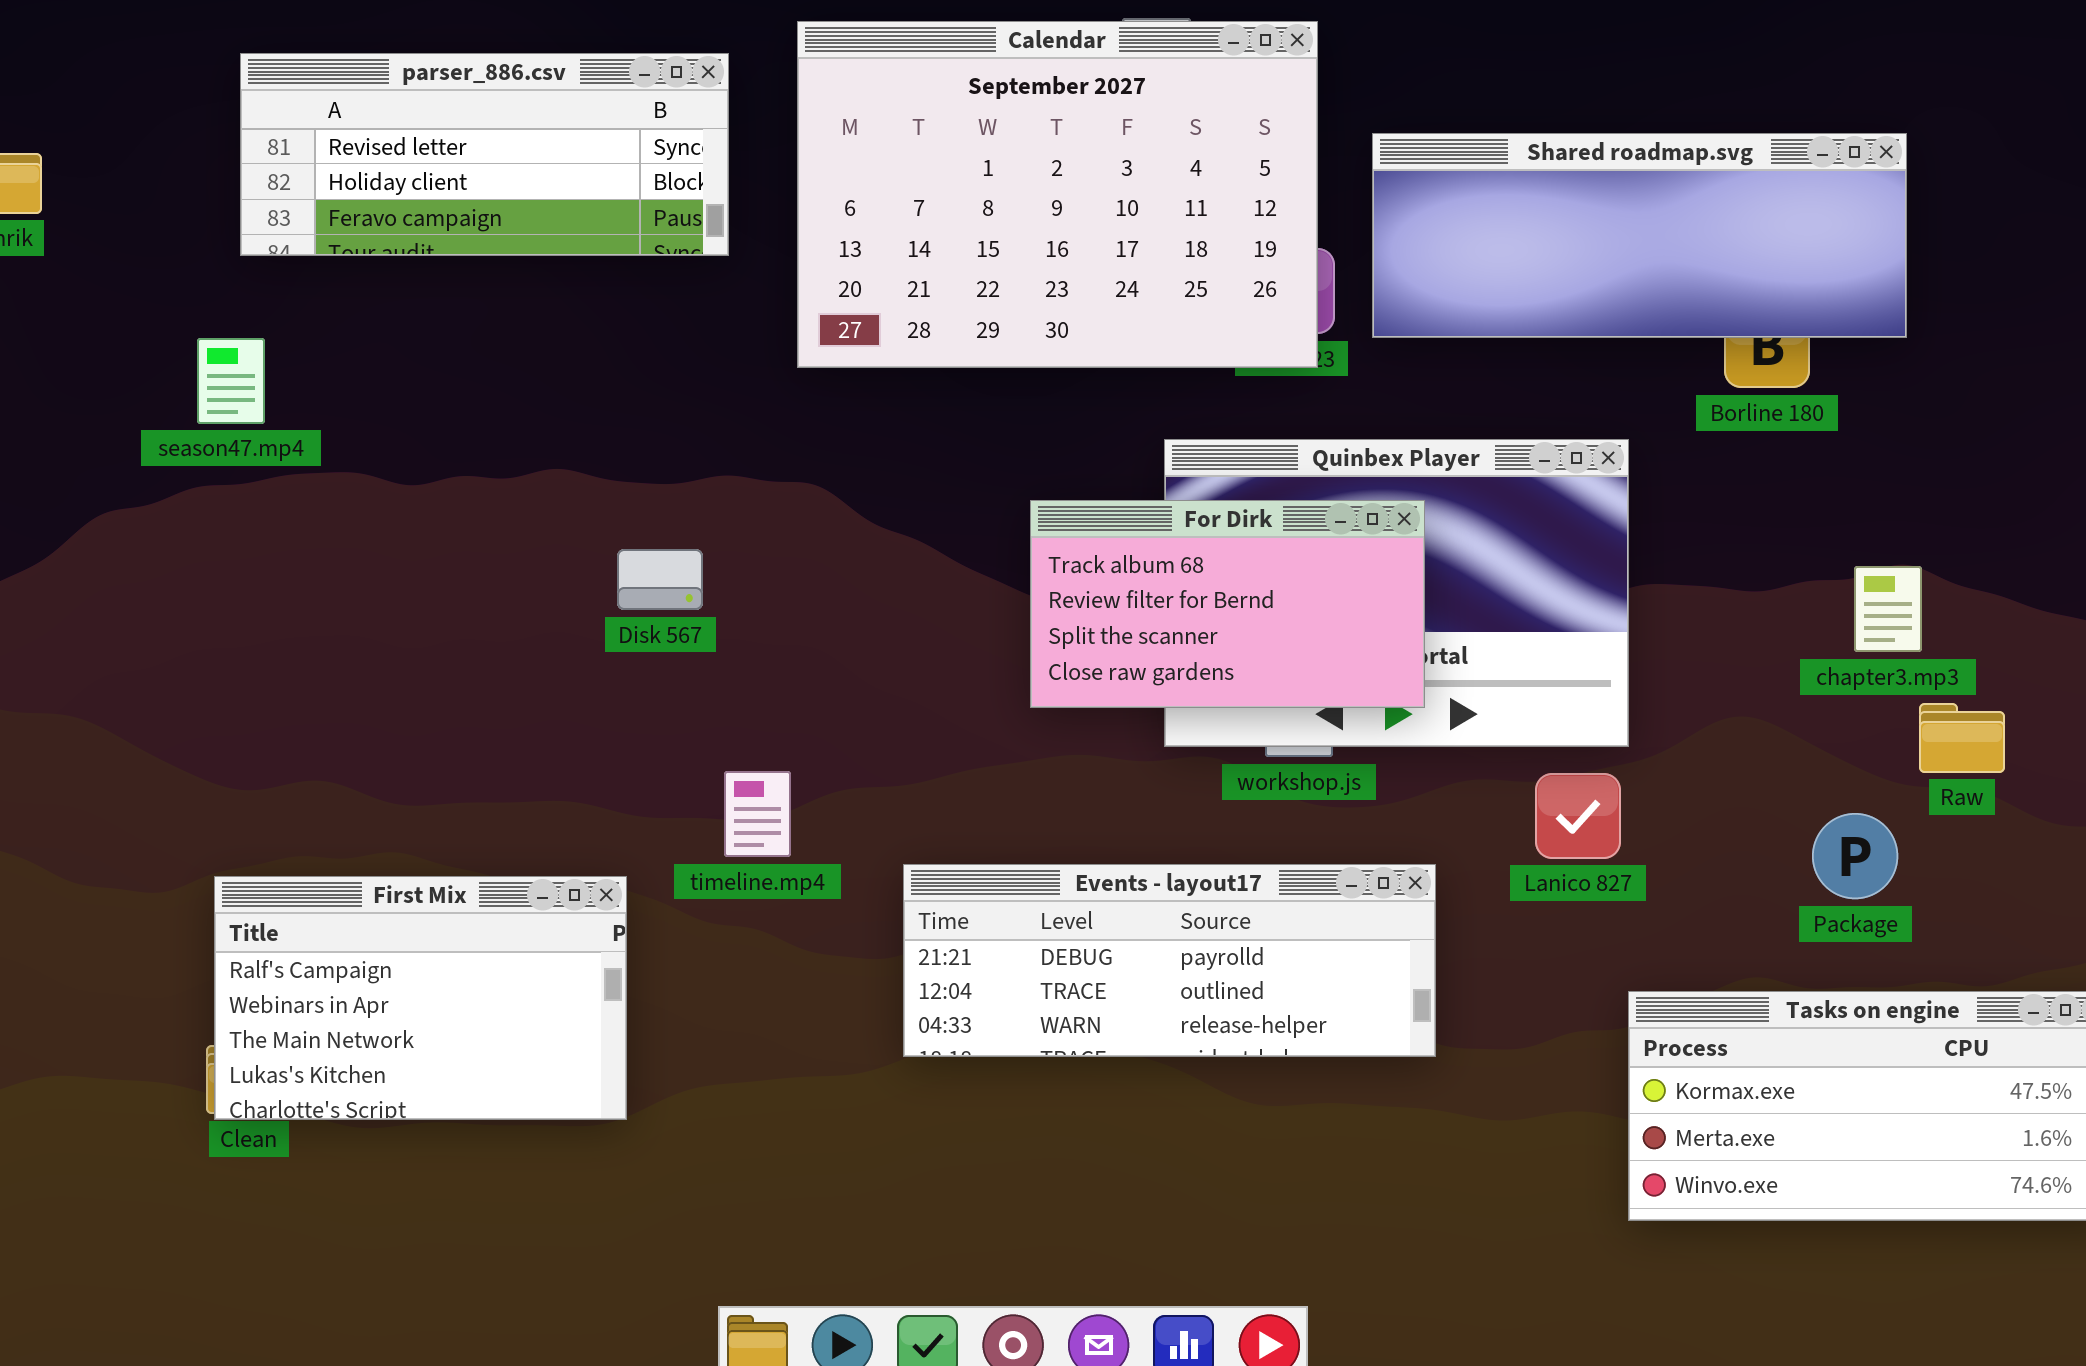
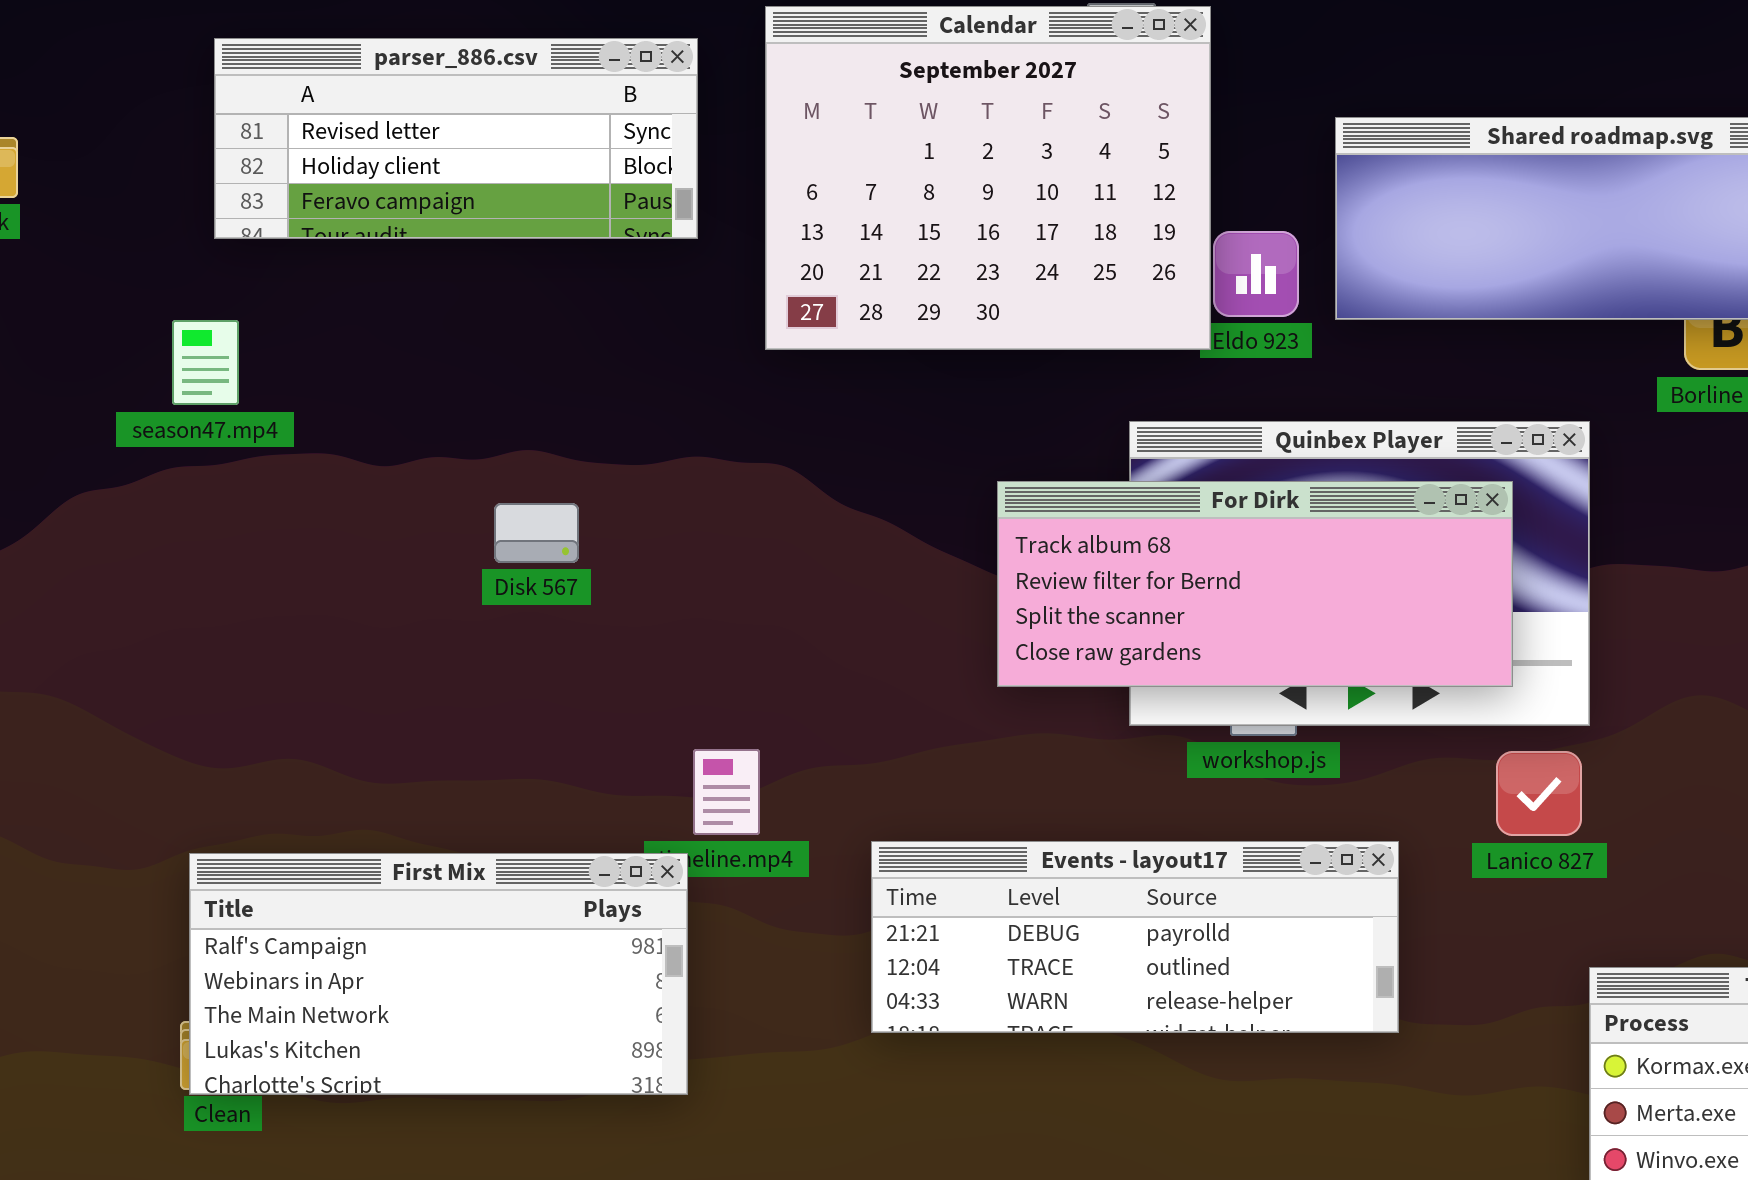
Calendar: [797,21,1318,368] -> [765,6,1211,350], resized
For Dirk: [1030,500,1425,708] -> [997,481,1513,687], resized
Disk 567: [617,549,703,610] -> [494,503,579,563], moved
First Mix: [214,876,627,1120] -> [189,853,688,1095], resized

